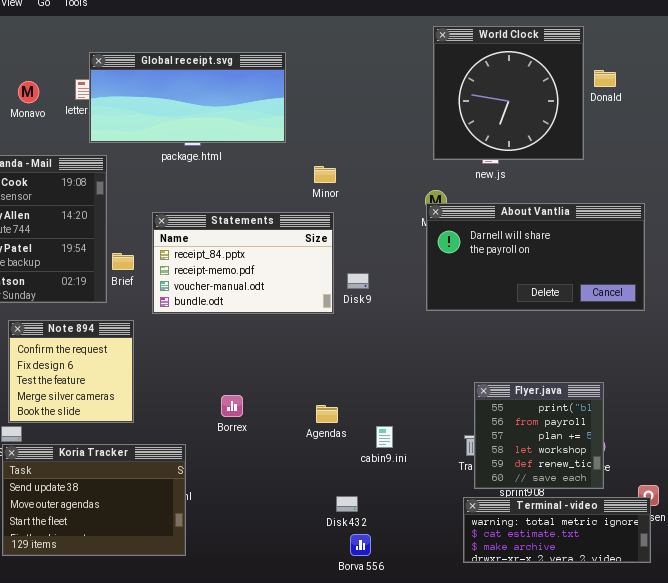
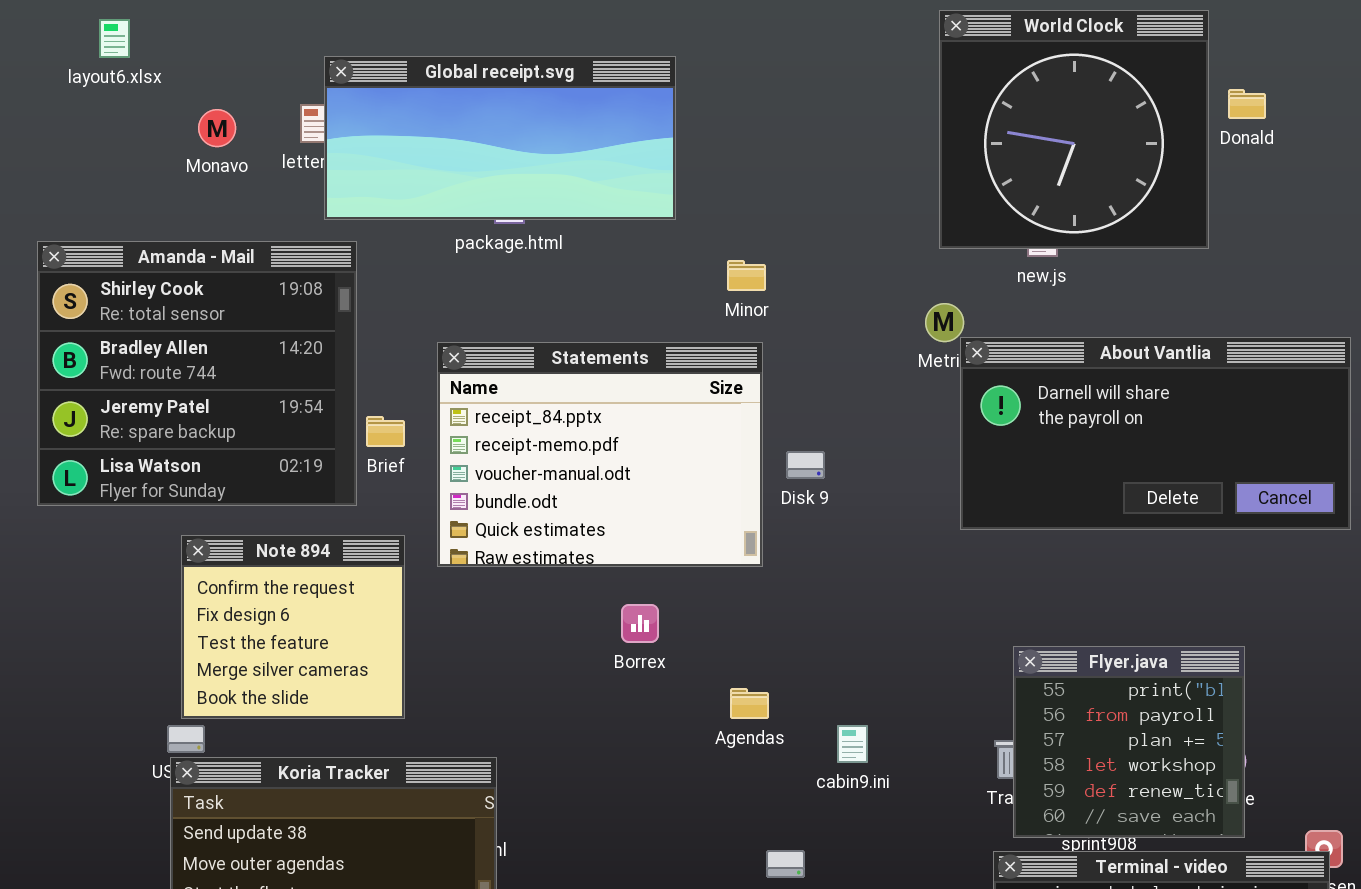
About Vantlia: [426,203,645,311] -> [960,337,1351,530], moved
Statements: [152,212,334,314] -> [437,342,763,567], resized
Borrex: [221,395,243,417] -> [621,604,659,643], moved

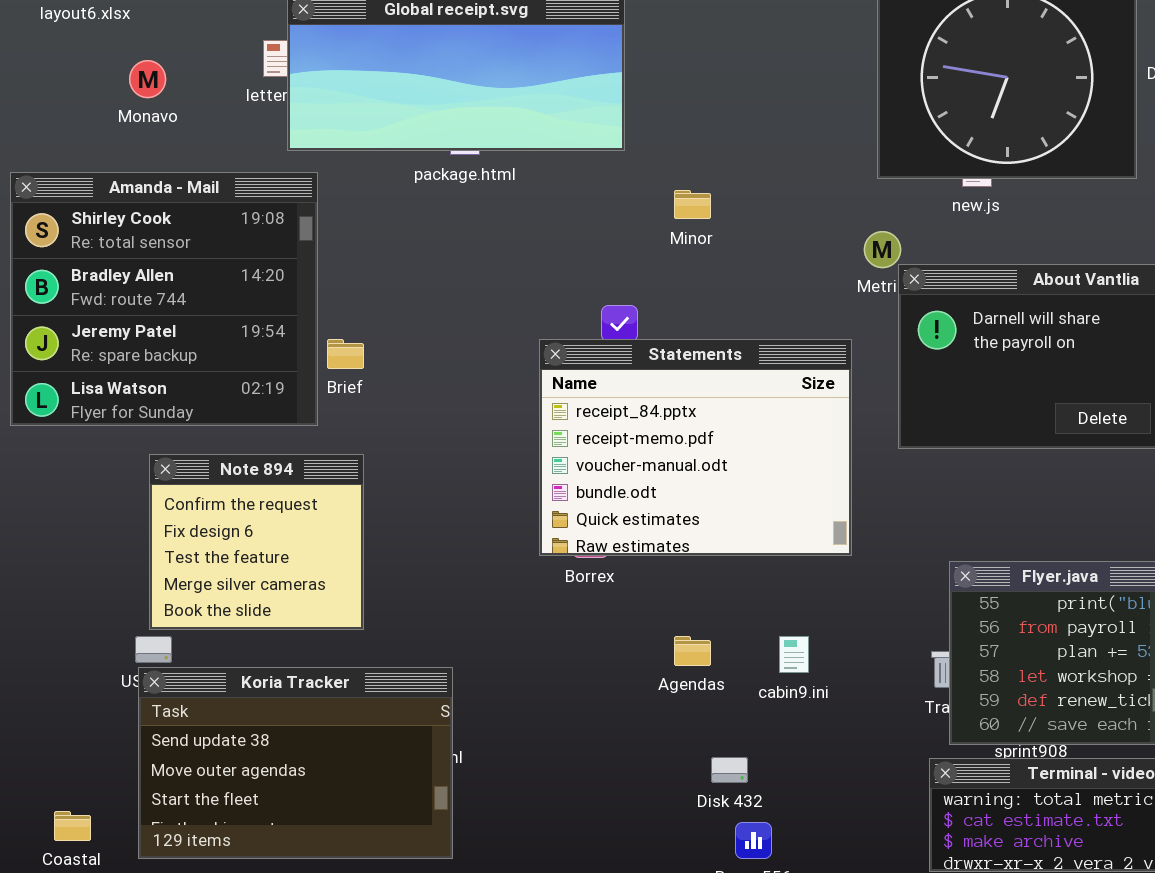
Monavo: [198,109,236,147] -> [129,60,166,98], moved
Statements: [437,342,763,567] -> [539,339,852,556], moved
Agendas: [730,688,769,719] -> [674,636,711,666], moved

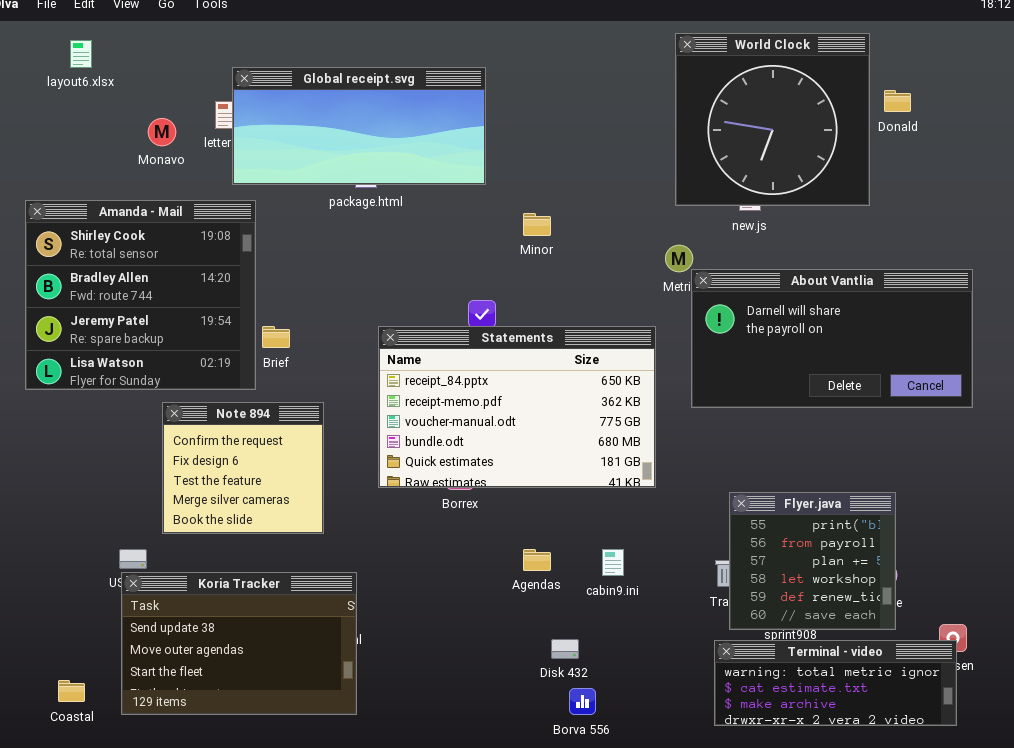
Monavo: [129,60,166,98] -> [148,118,176,146], moved
Statements: [539,339,852,556] -> [378,326,656,488], resized
Note 894: [149,454,364,630] -> [162,402,324,534], moved

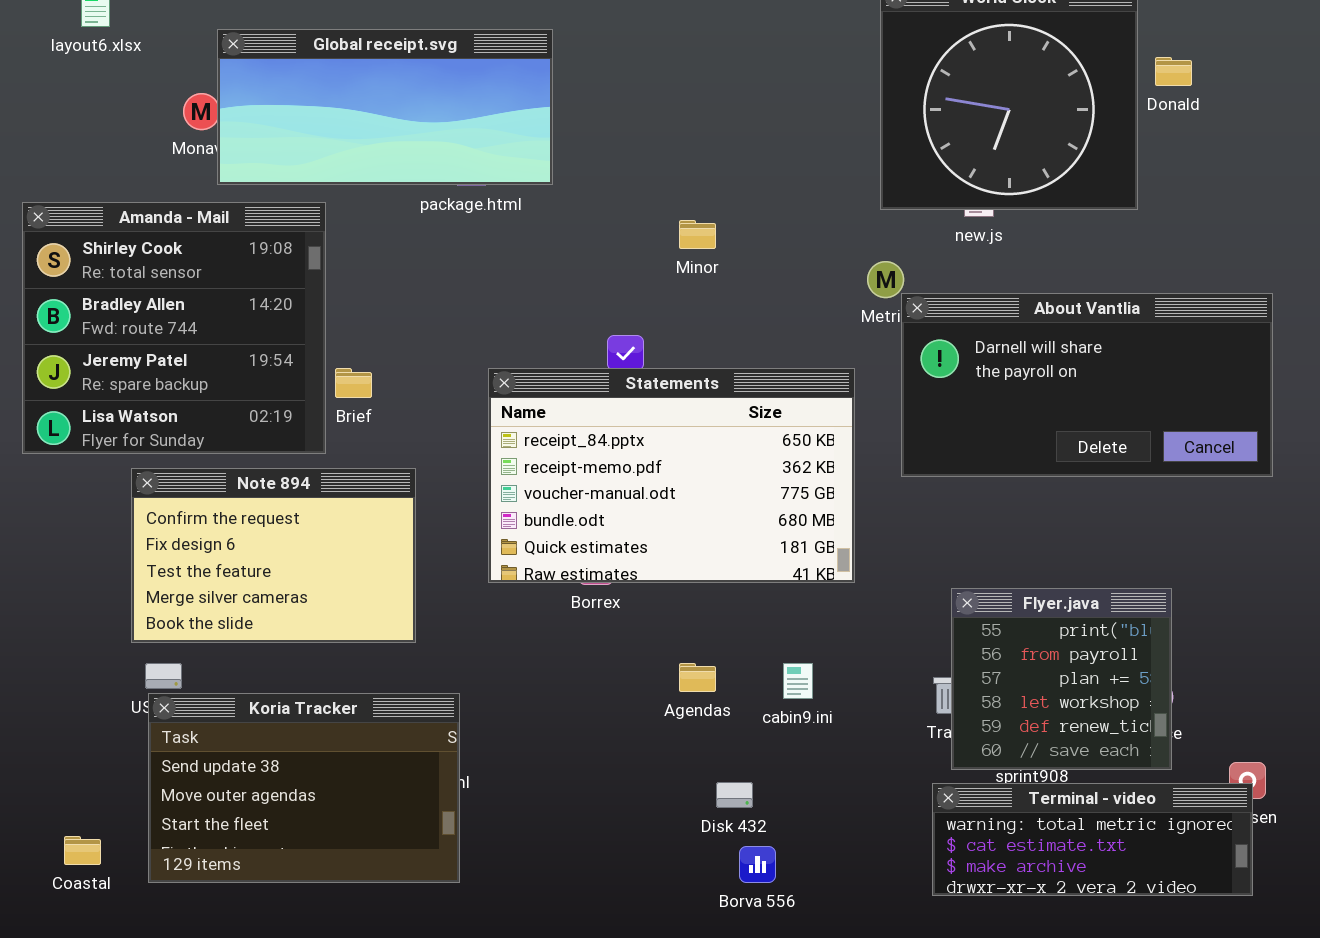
Global receipt.svg: [232,67,486,185] -> [217,29,553,185], moved
Note 894: [162,402,324,534] -> [131,468,416,643], resized

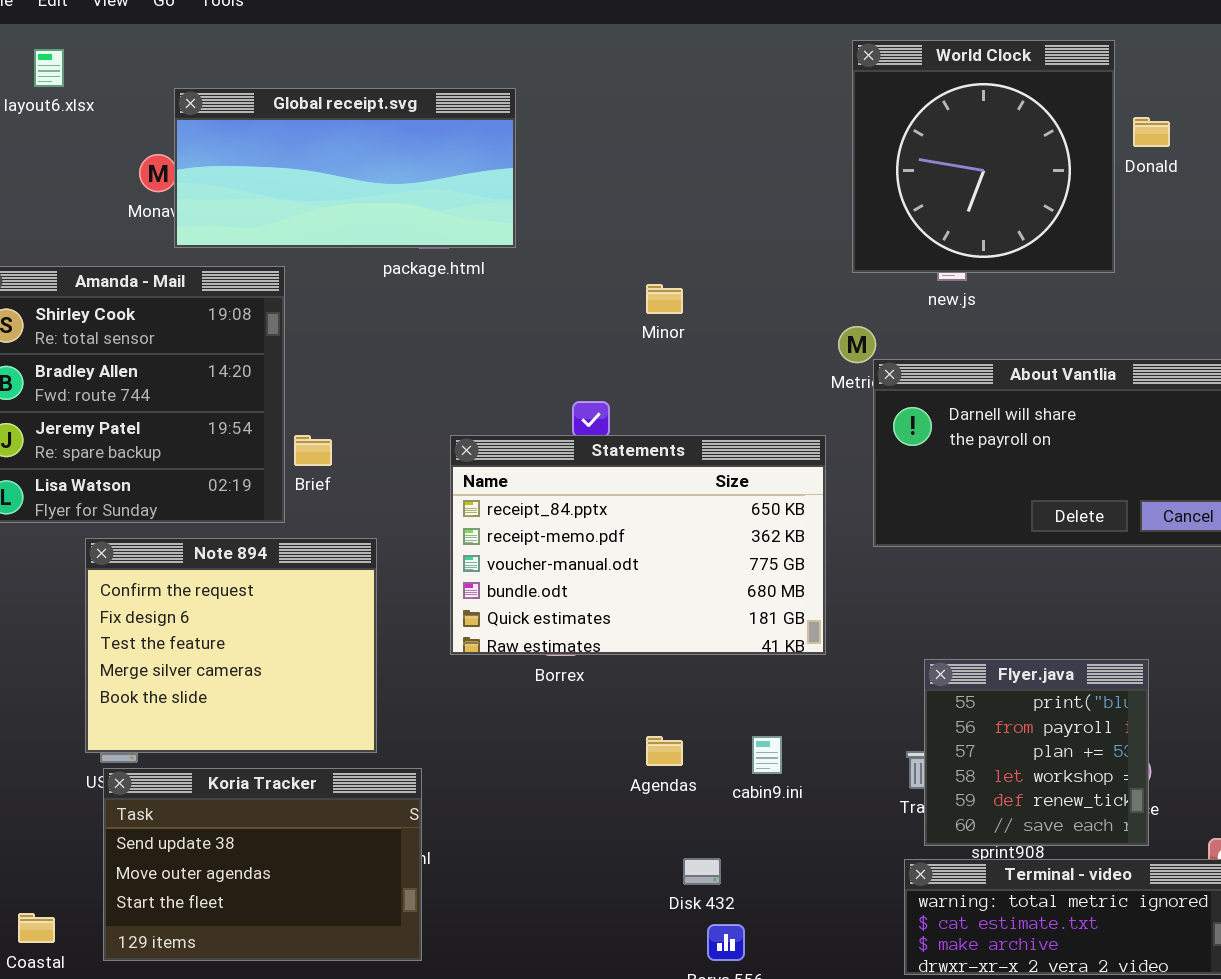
Note 894: [131,468,416,643] -> [85,538,377,753], resized

